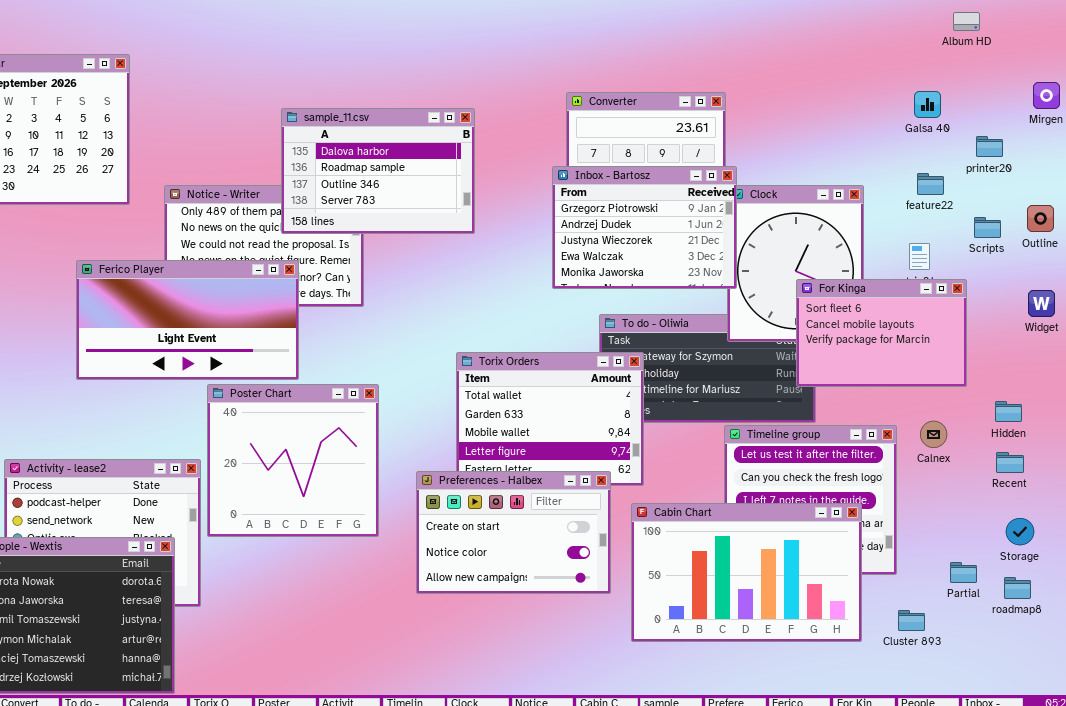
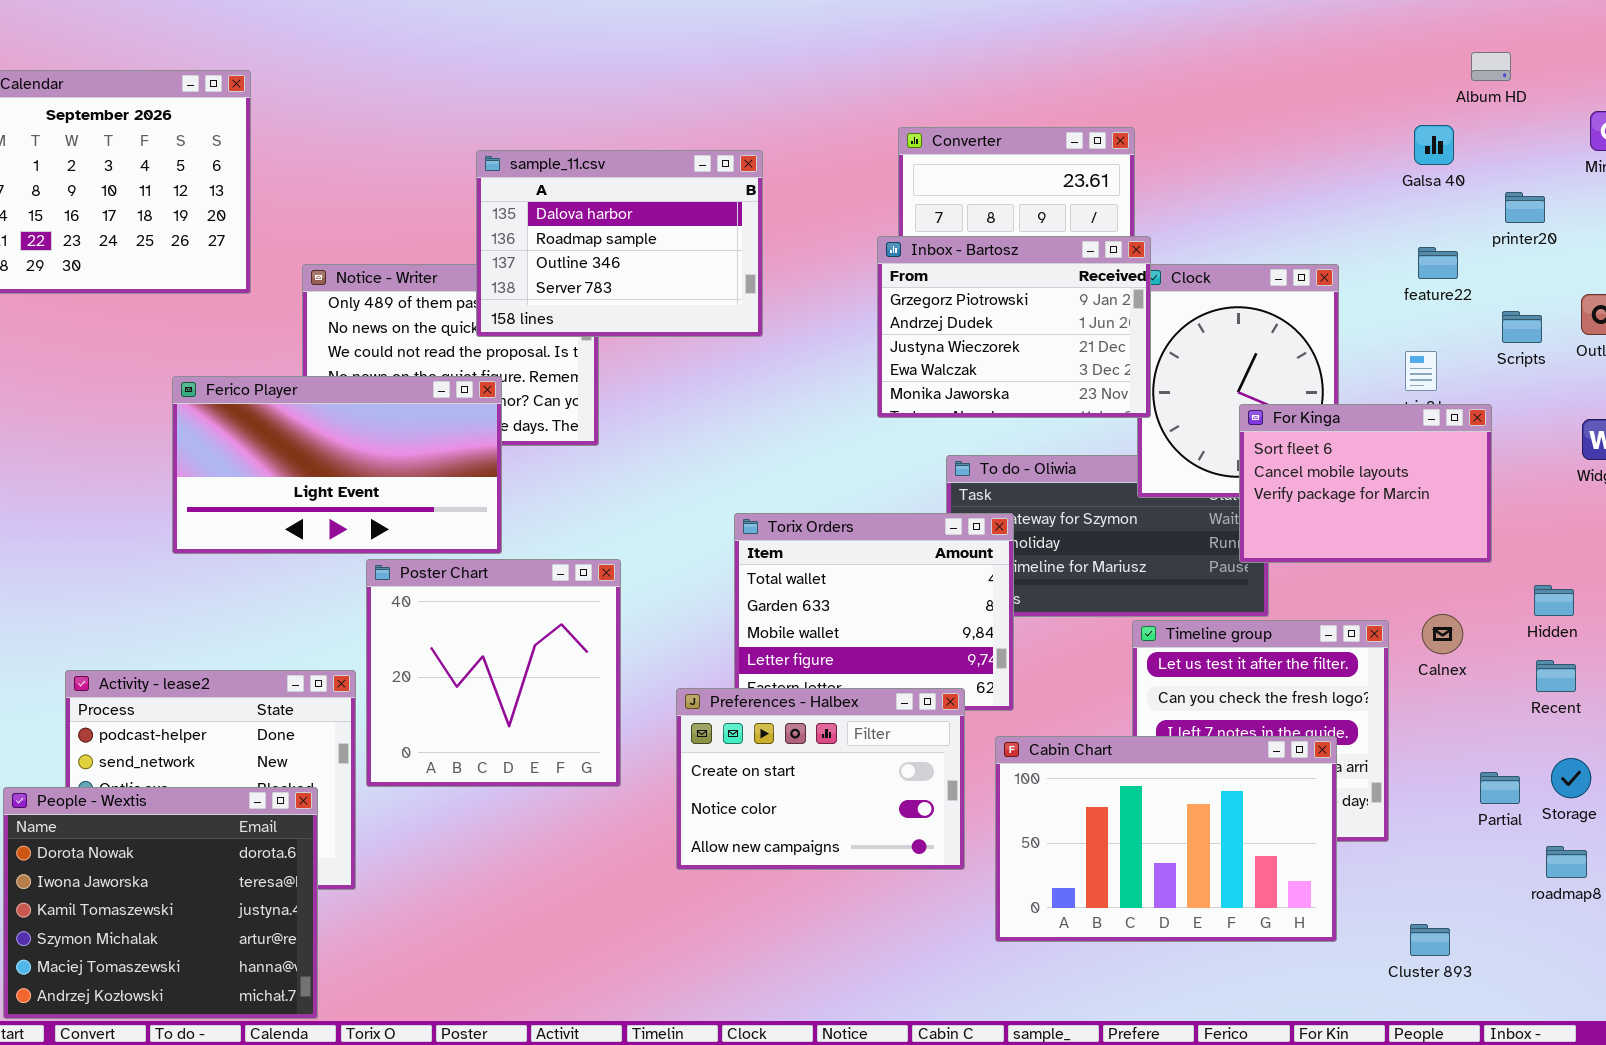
Album HD: [953,12,980,31] -> [1471,52,1511,81], moved
Partial: [950,562,977,583] -> [1480,772,1520,804], moved
Cluster 893: [898,610,925,631] -> [1410,924,1450,956], moved

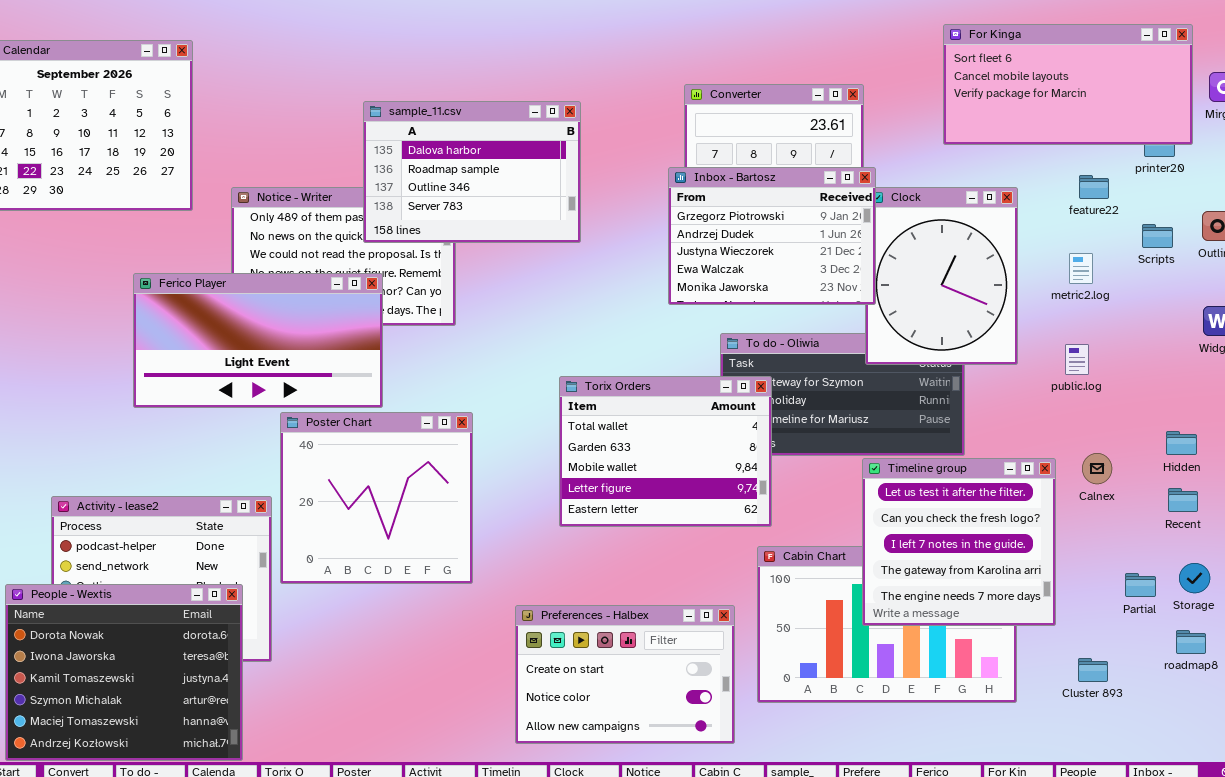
For Kinga: [1239,404,1492,563] -> [943,24,1193,145], moved, resized
Timeline group: [1132,620,1389,842] -> [862,458,1056,626], raised
Preferences - Halbex: [676,688,965,870] -> [515,605,735,744], moved
Cluster 893: [1410,924,1450,956] -> [1078,658,1108,682], moved

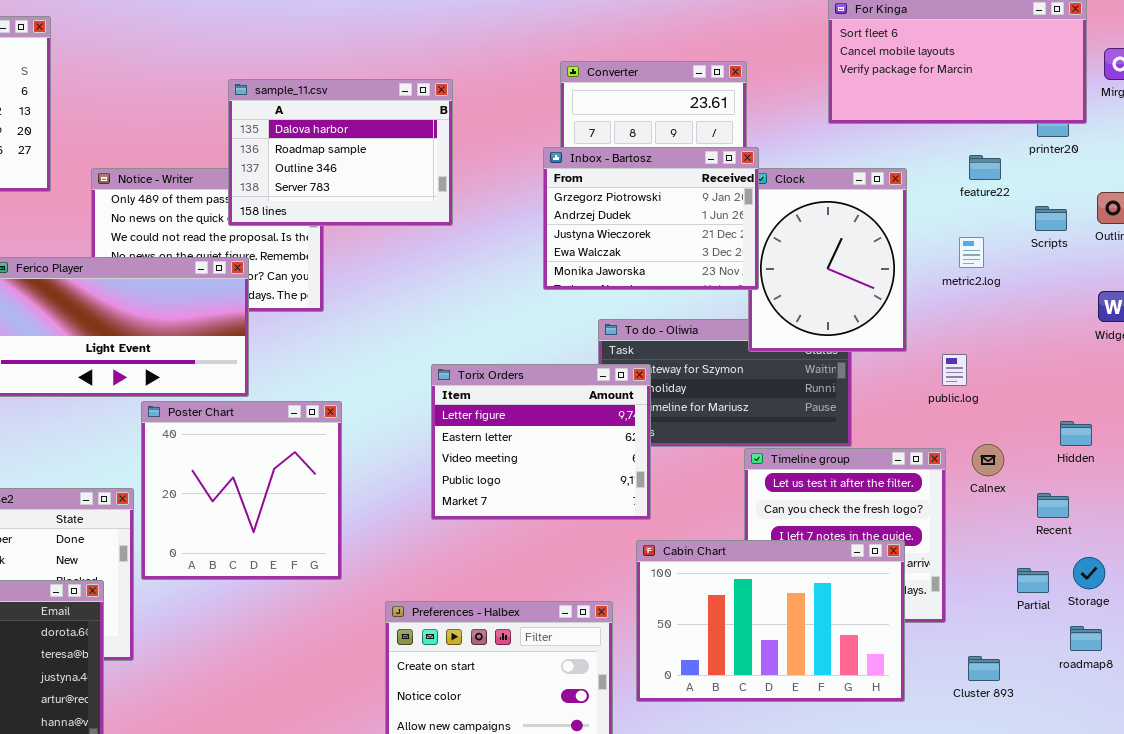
public.log: [1065,344,1089,375] -> [942,354,967,386], moved
Torix Orders: [559,376,772,527] -> [431,364,651,520], scrolled down 3 rows
Recent: [1168,488,1198,512] -> [1037,493,1069,518], moved
Cabin Chart: [757,546,1017,703] -> [636,540,905,702], raised

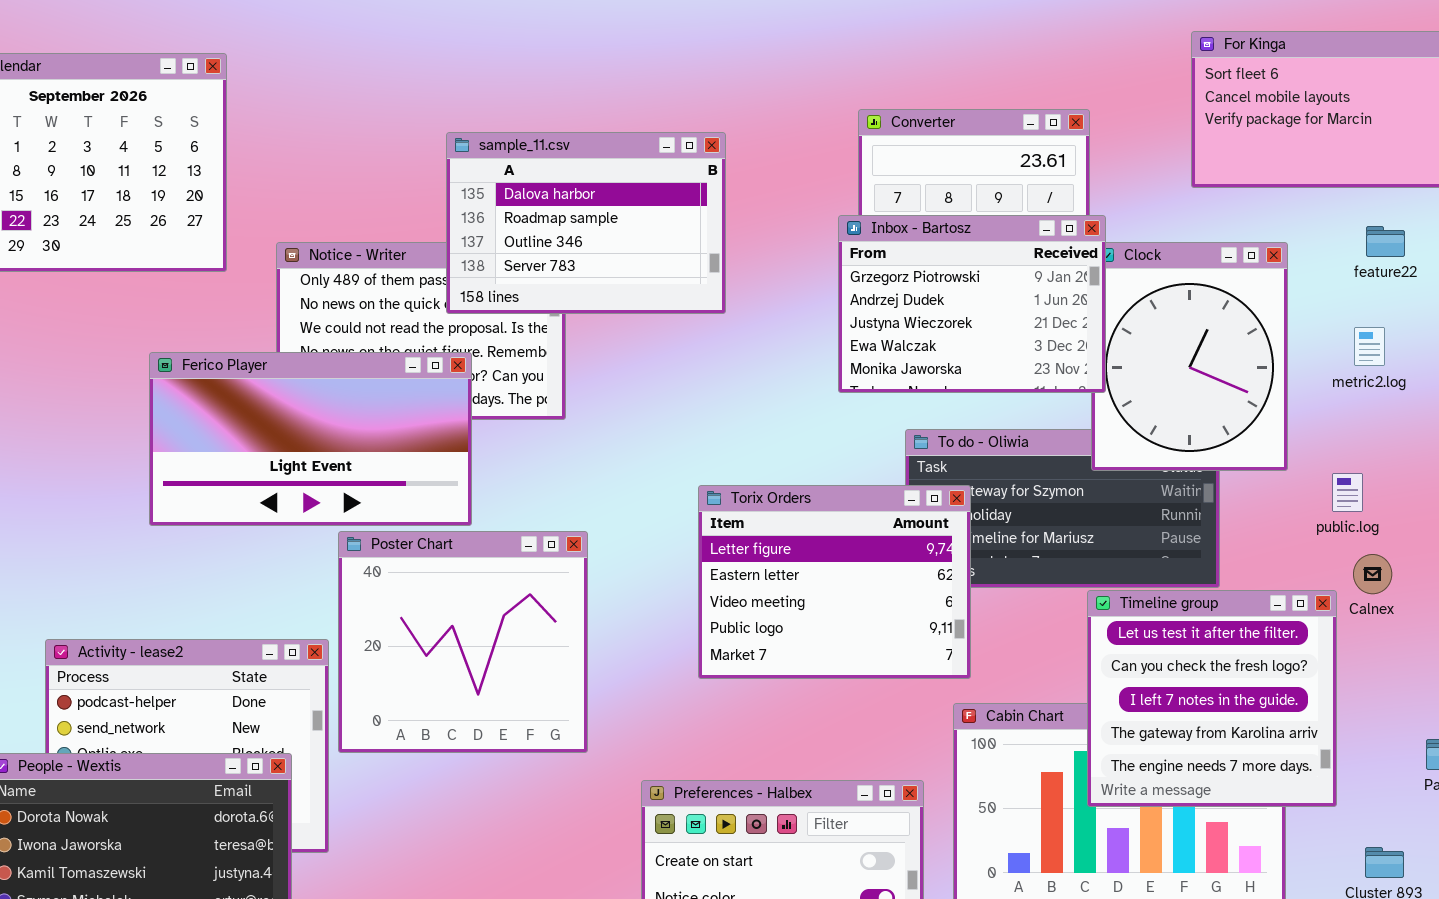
Calnex: [972,444,1004,476] -> [1353,554,1392,594], moved
Timeline group: [744,448,946,623] -> [1087,590,1337,807], raised

